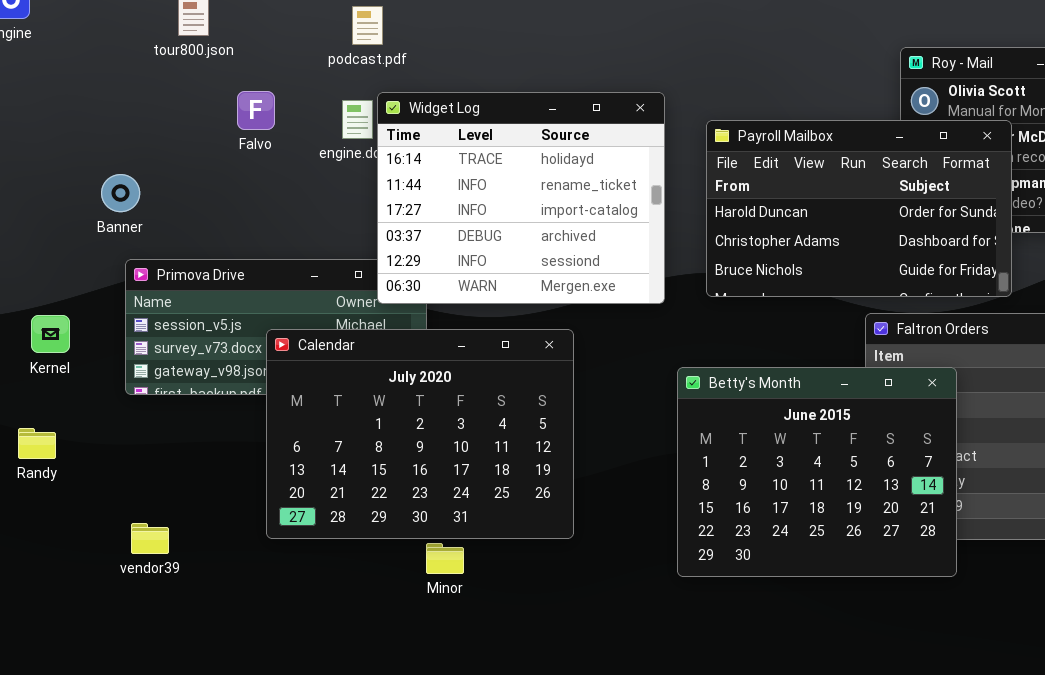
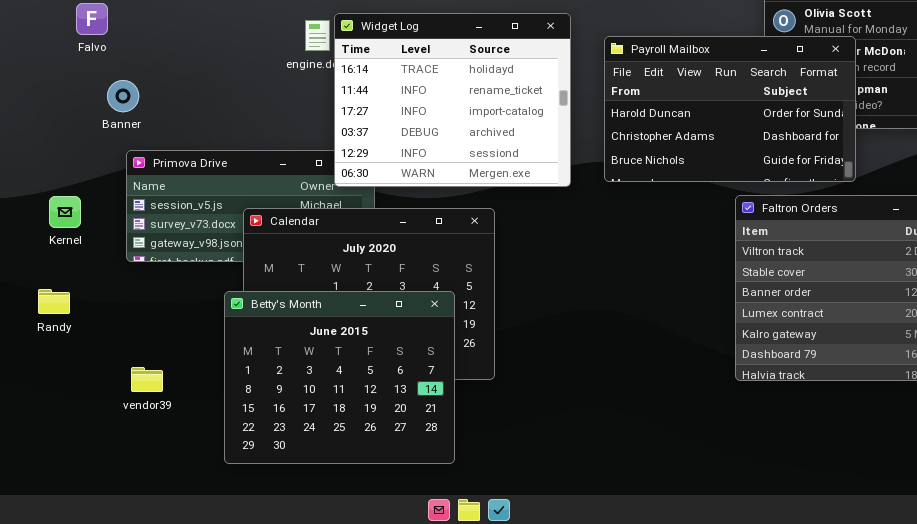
Falvo: [237,91,275,130] -> [76,3,108,35], moved
Betty's Month: [677,367,957,577] -> [224,291,455,464], moved

